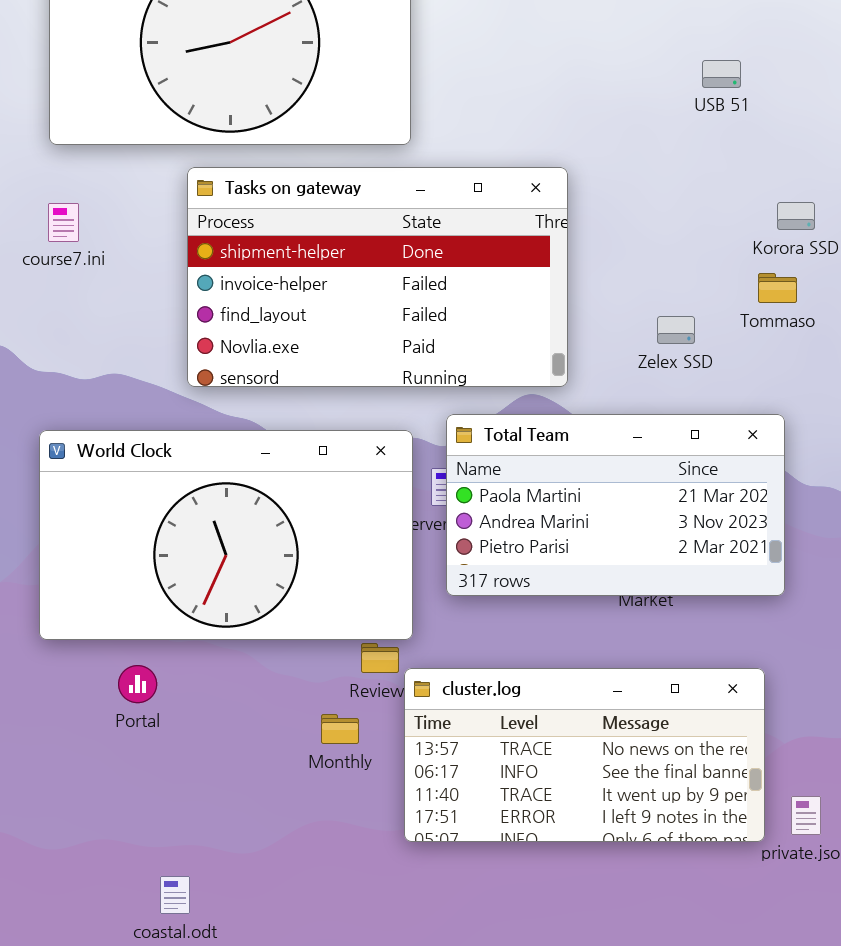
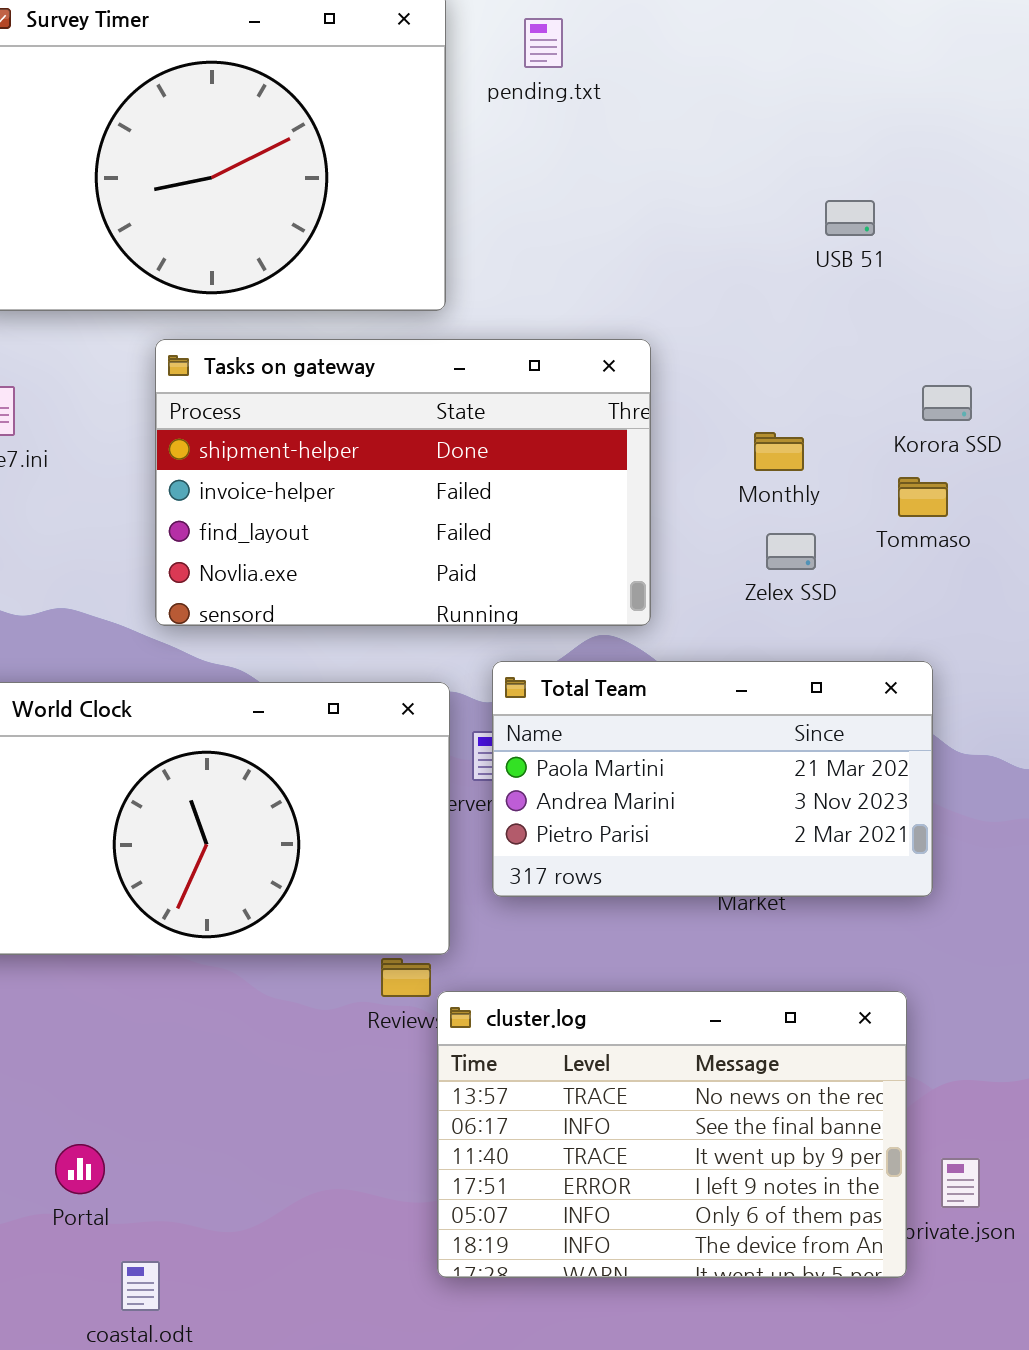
Portal: [118,665,157,703] -> [55,1144,105,1194], moved
cluster.log: [404,668,765,842] -> [437,991,907,1278], resized
Monthly: [321,714,359,744] -> [754,432,804,471], moved

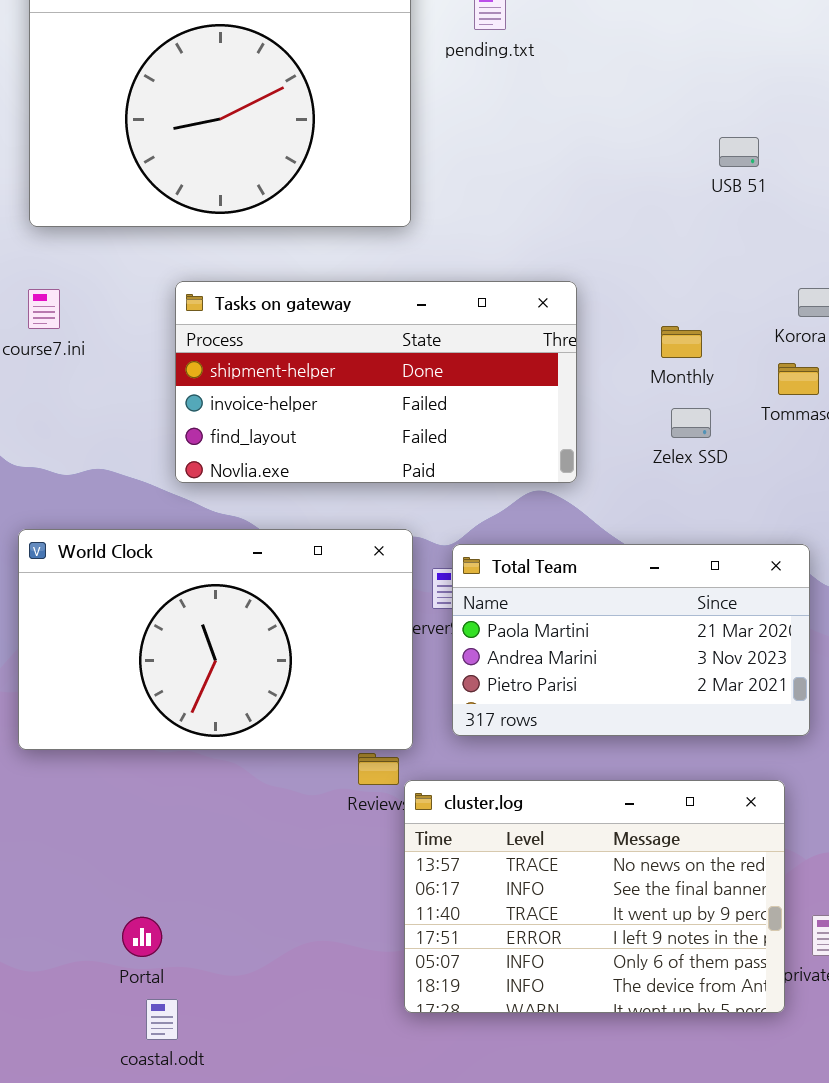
Tasks on gateway: [155,339,651,626] -> [175,281,577,483], resized
Total Team: [492,661,933,897] -> [452,544,810,736], moved
Portal: [55,1144,105,1194] -> [122,917,162,957], moved

